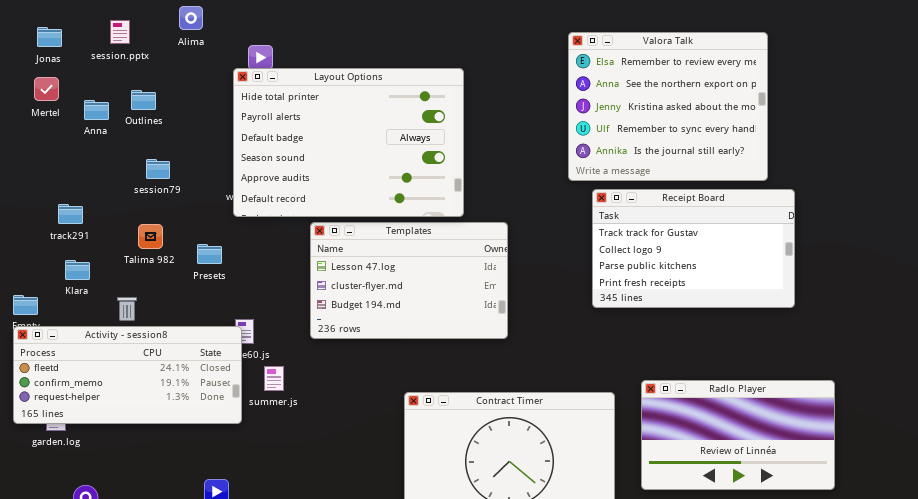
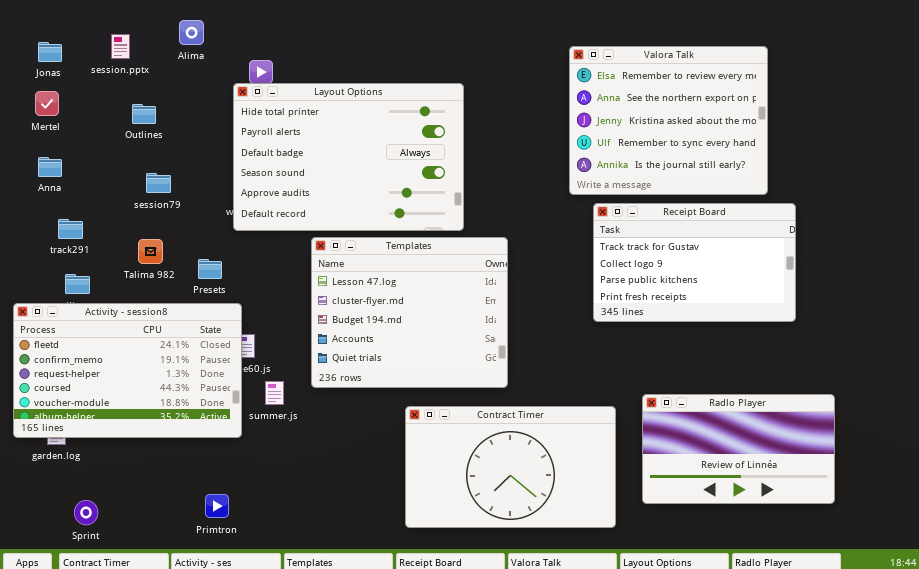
Anna: [84,100,109,120] -> [38,157,62,177], moved
Templates: [310,222,508,339] -> [311,237,508,388], resized
Activity - session8: [13,326,242,424] -> [13,303,242,438], resized

